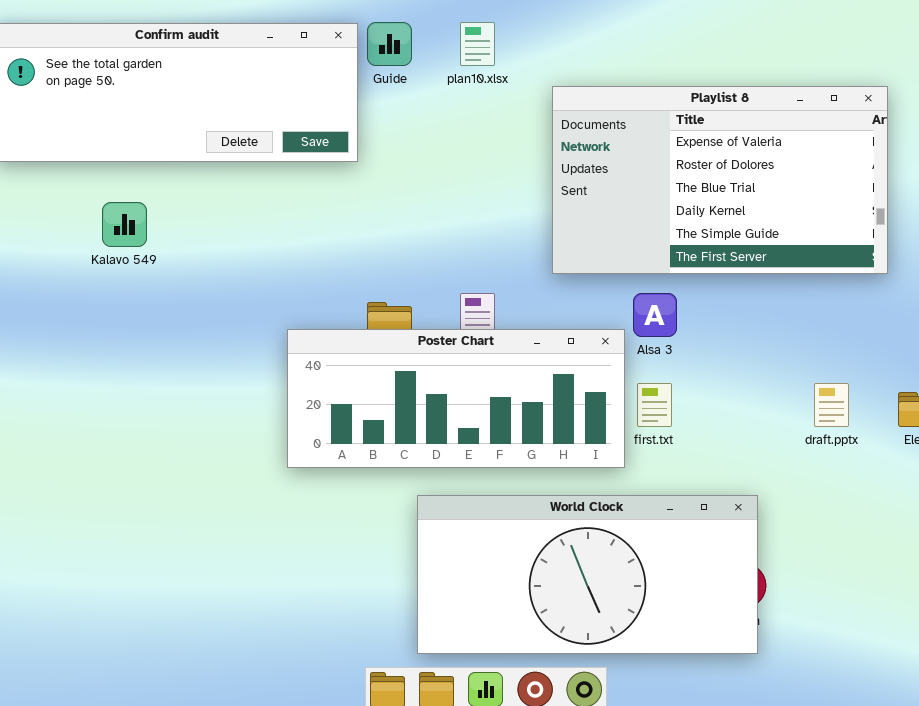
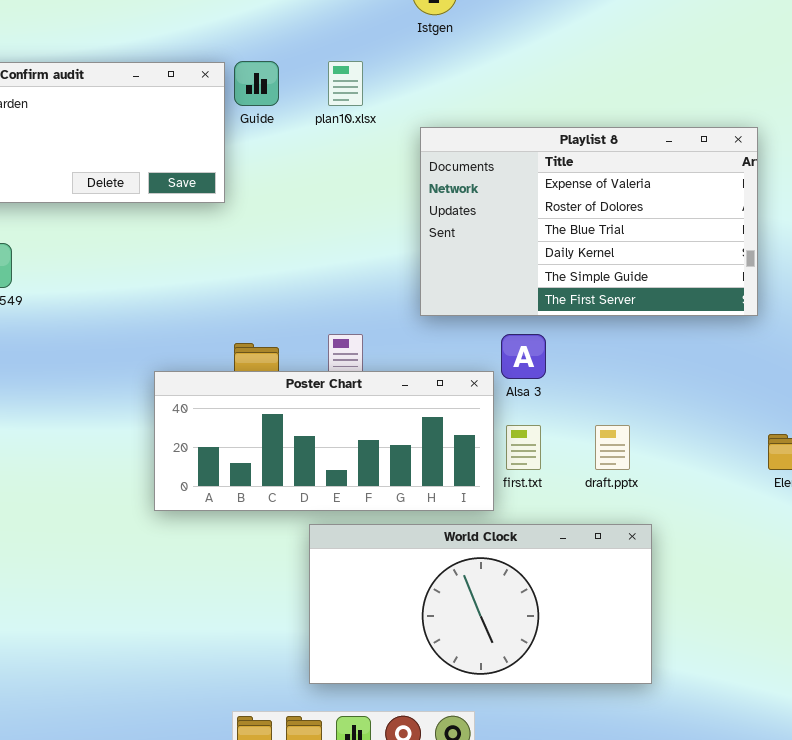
draft.pptx: [814,383,849,427] -> [595,425,630,470], moved
World Clock: [417,495,758,654] -> [309,524,652,684], moved

